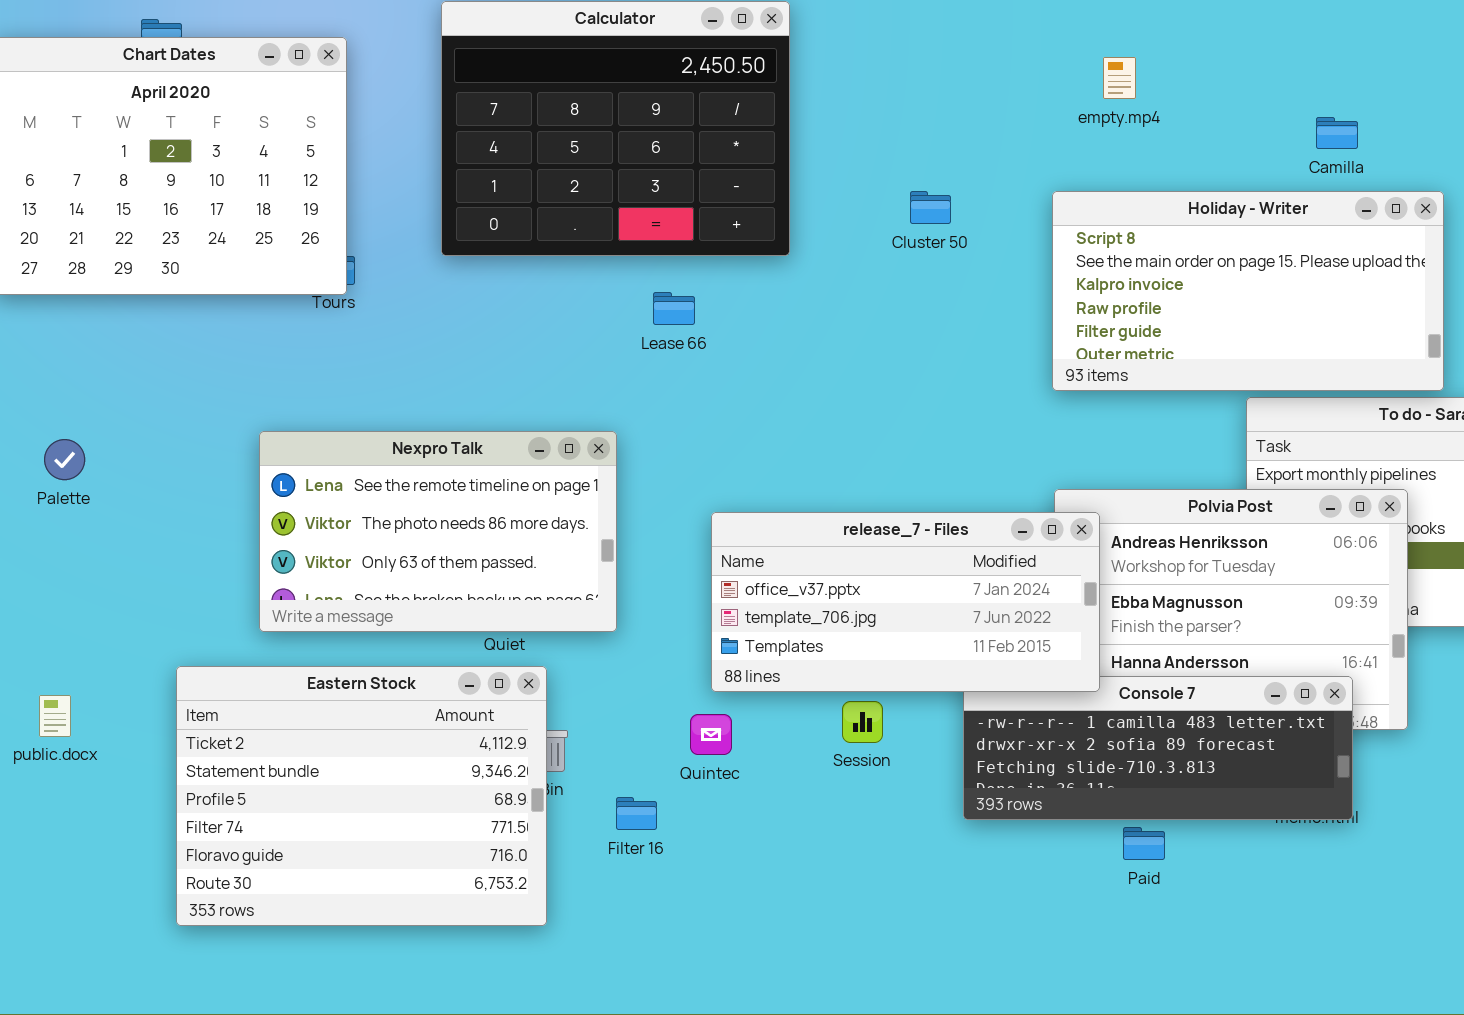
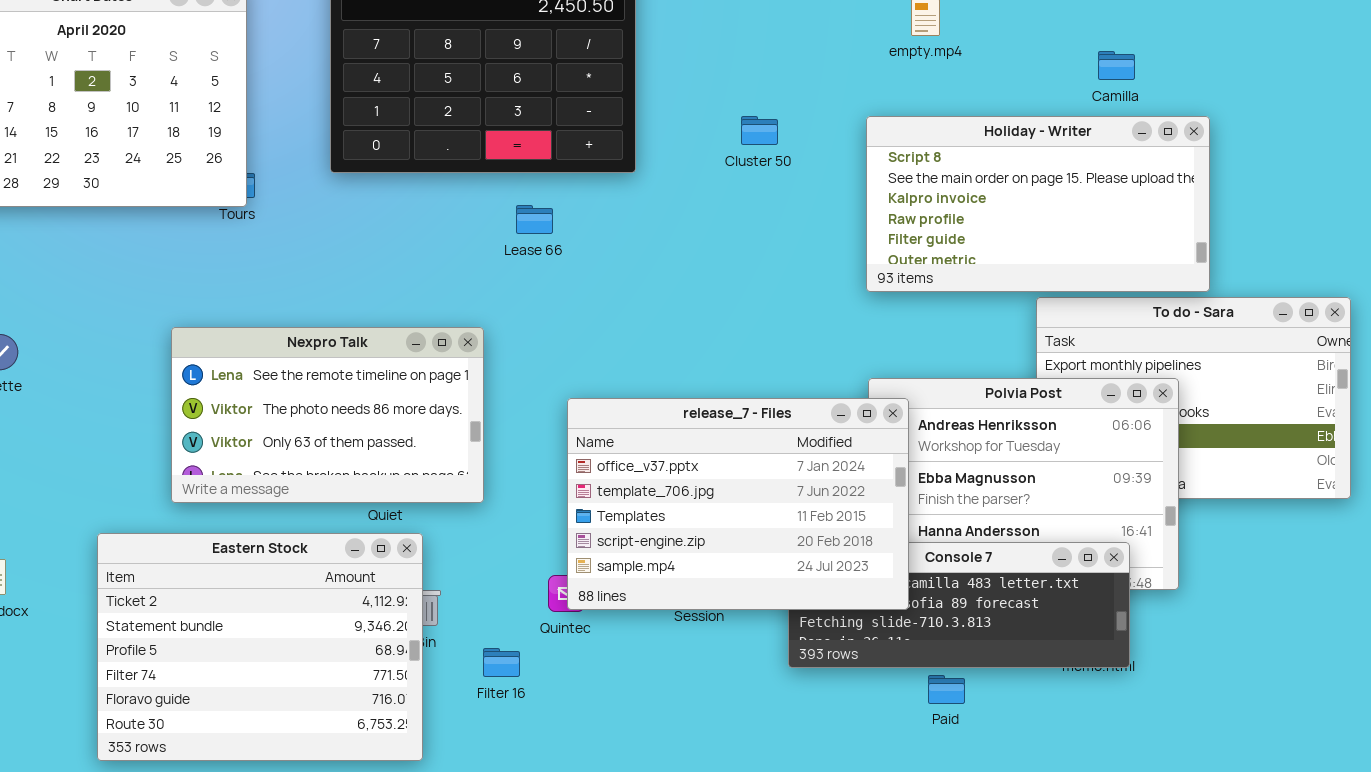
release_7 - Files: [711,512,1100,692] -> [567,398,909,610], resized

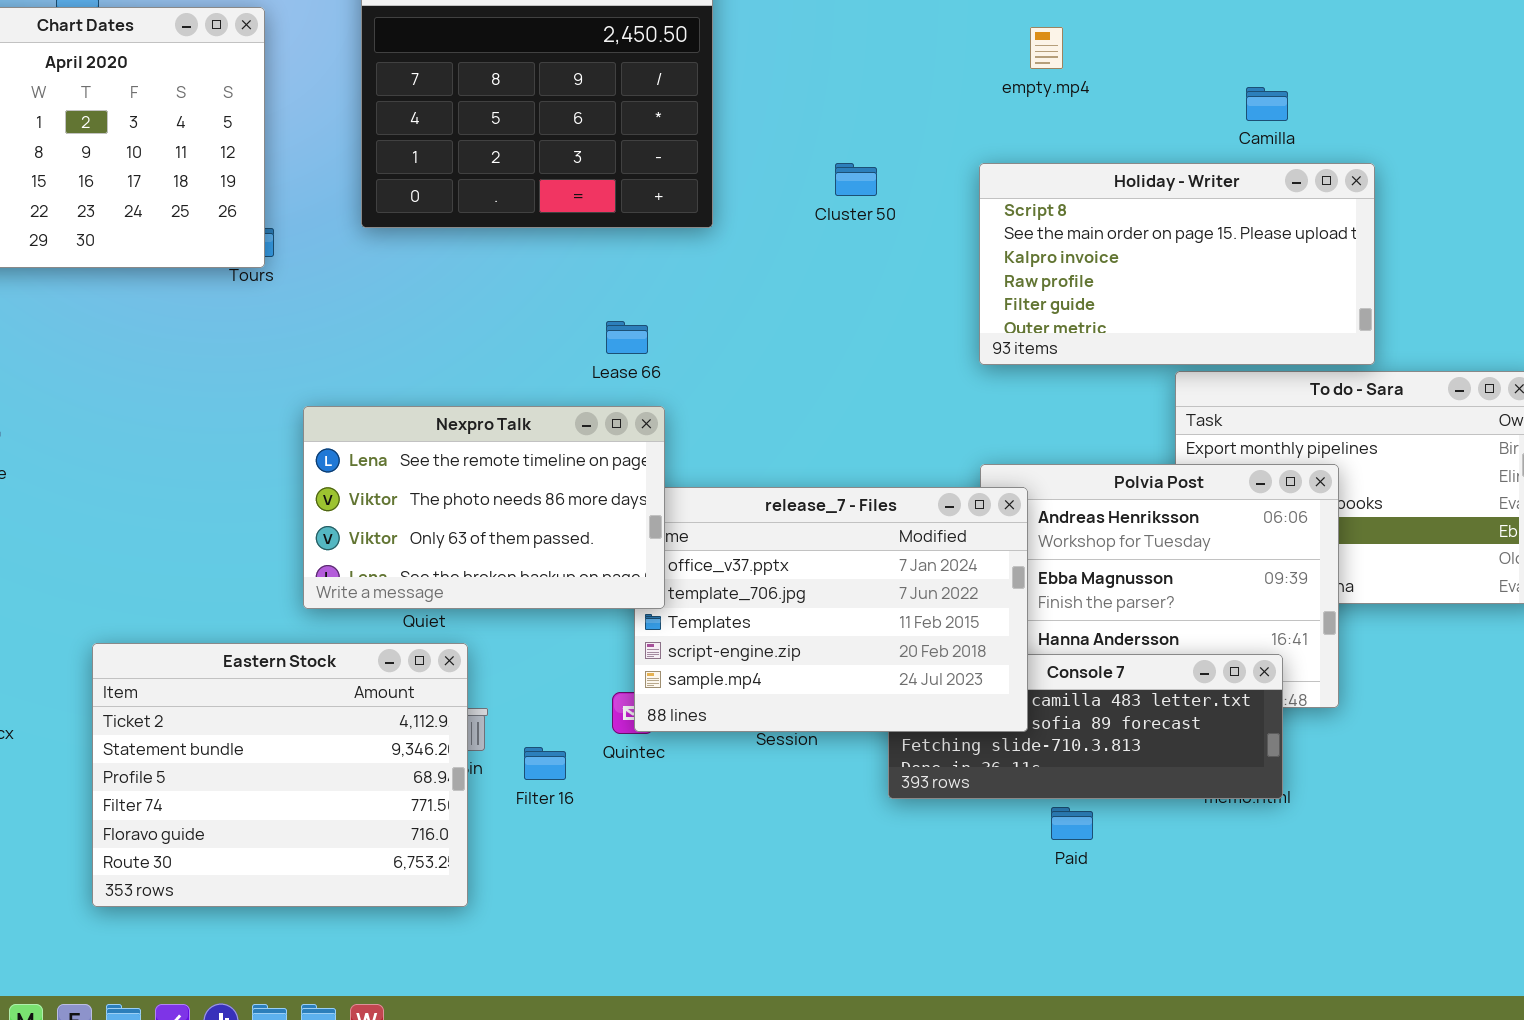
Lease 66: [516,205,553,234] -> [606,321,648,354], moved
Nexpro Talk: [171,327,484,503] -> [303,406,665,609], moved
Filter 16: [483,648,520,677] -> [524,747,566,780], moved

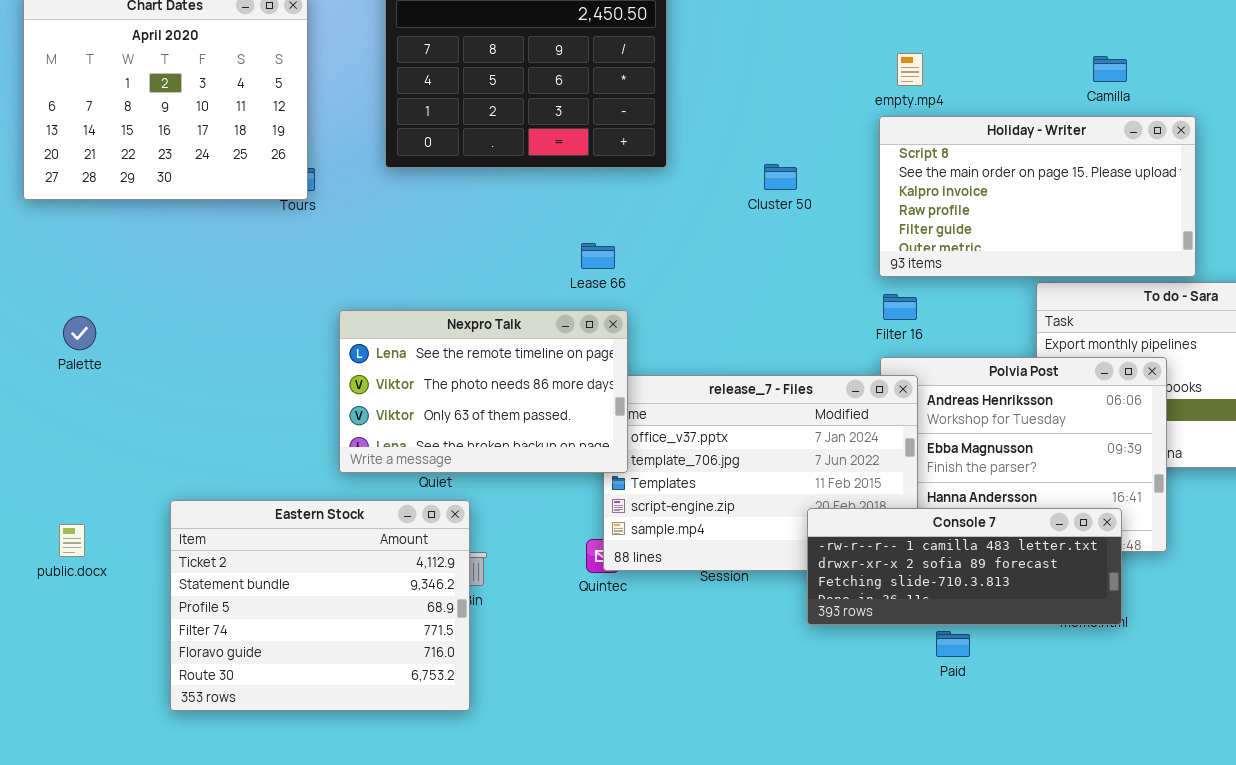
empty.mp4: [1030,27,1063,69] -> [897,53,923,86], moved
Cluster 50: [835,163,877,196] -> [764,164,797,190], moved
Console 7: [888,654,1283,799] -> [807,508,1122,625], raised
Filter 16: [524,747,566,780] -> [883,294,917,320], moved

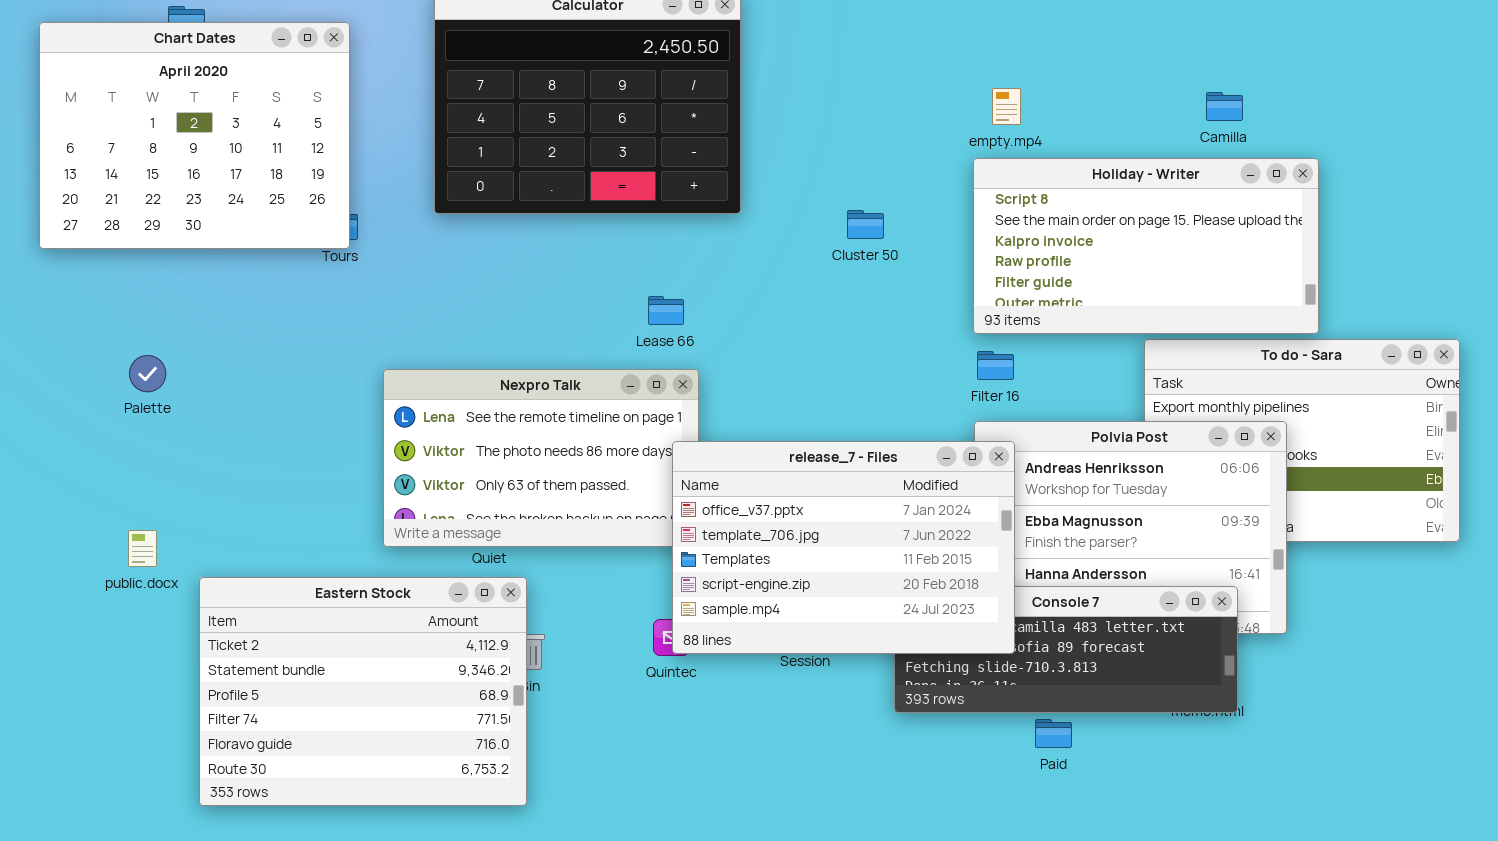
Palette: [63,316,96,350] -> [129,355,166,392], moved
release_7 - Files: [603,375,918,571] -> [672,441,1015,654], raised
public.docx: [59,524,85,557] -> [128,530,157,567], moved

